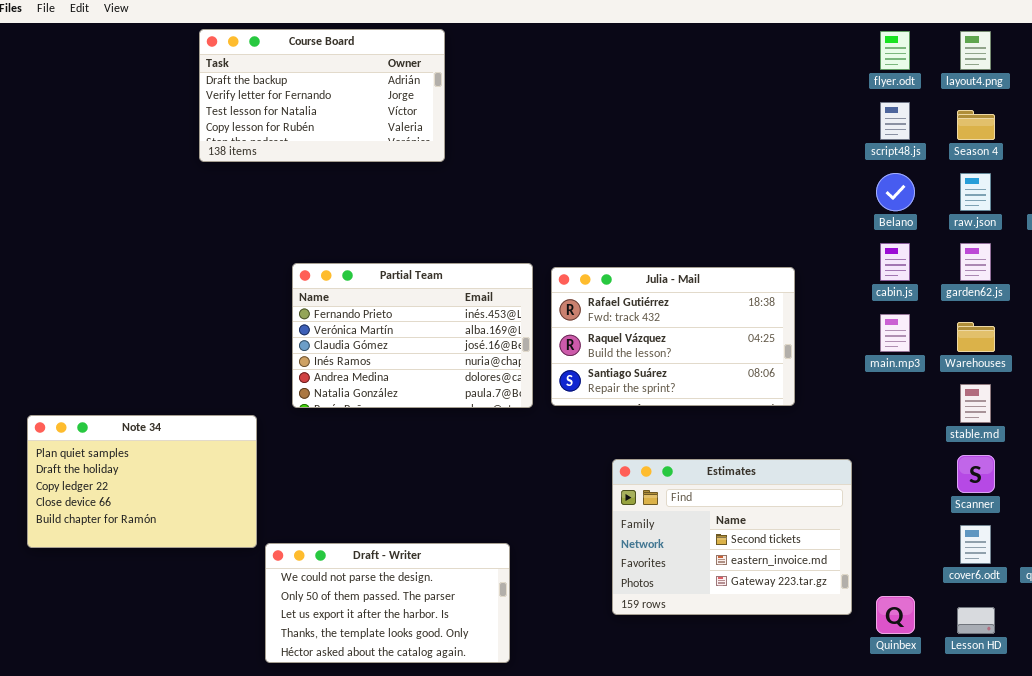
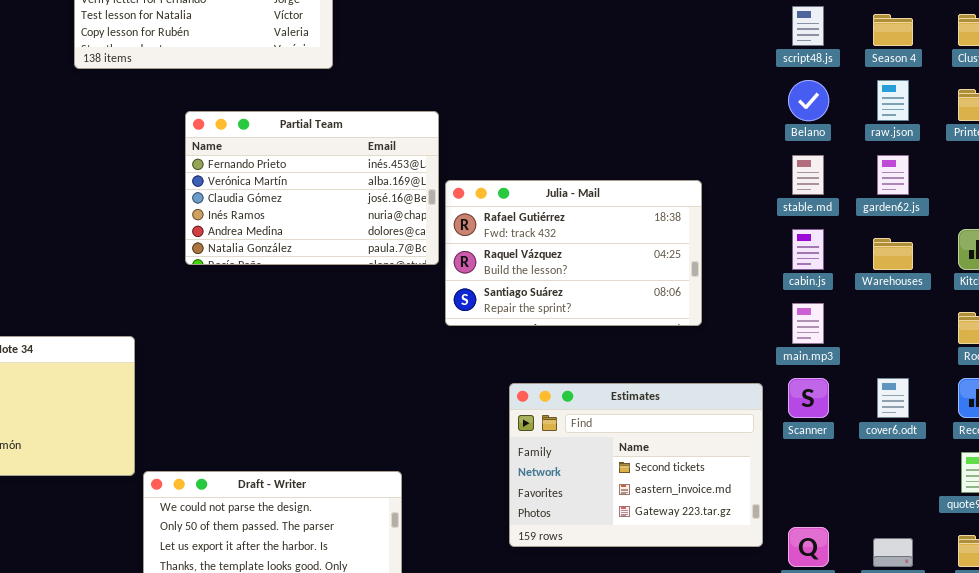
cabin.js: [880,243,910,281] -> [792,229,824,270], moved
Partial Team: [292,263,533,408] -> [185,111,439,265], moved
main.mp3: [880,314,910,352] -> [792,303,824,344], moved
stable.md: [960,384,991,423] -> [792,155,824,195], moved
Scanner: [957,455,995,493] -> [788,378,829,418], moved
cover6.odt: [960,525,991,564] -> [877,378,909,418], moved

